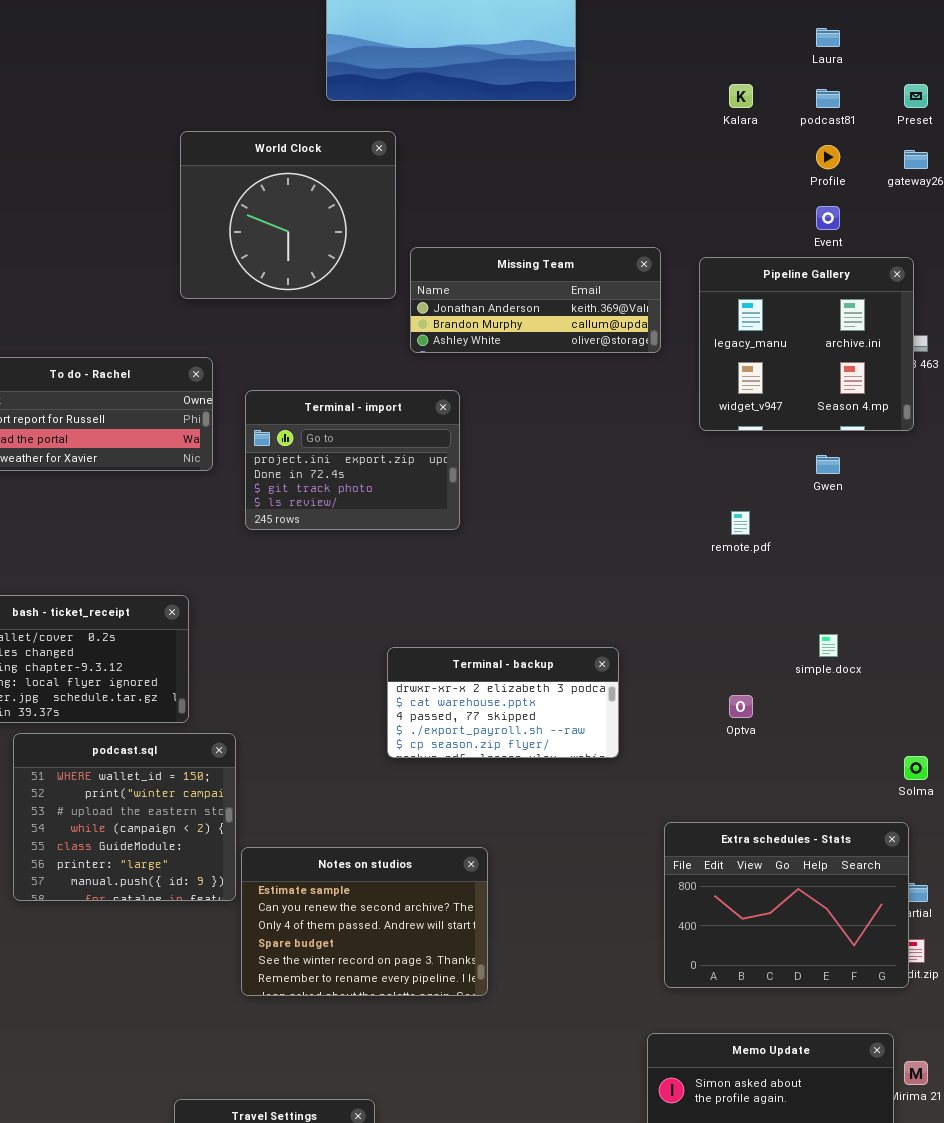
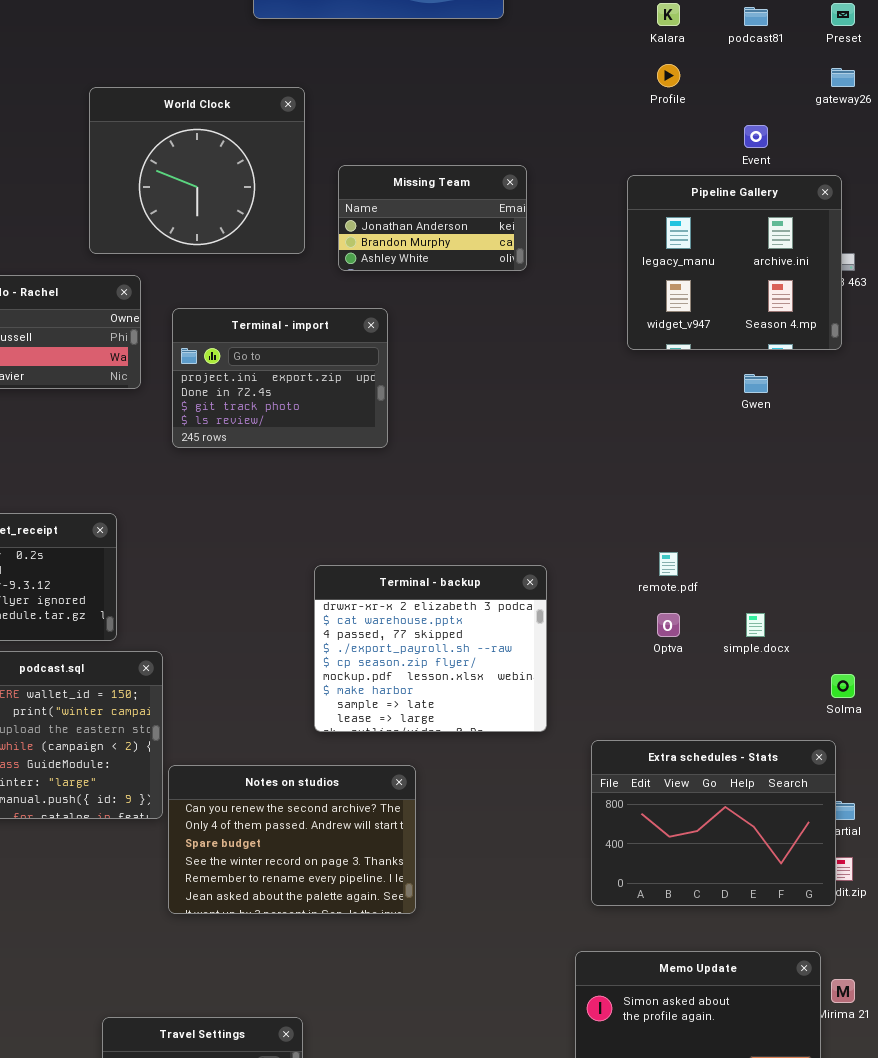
World Clock: [180,131,396,299] -> [89,87,305,254], moved
Profile: [816,145,840,169] -> [657,64,680,87], moved
Missing Team: [410,247,661,353] -> [338,165,527,271], resized
remote.pdf: [731,511,750,535] -> [659,552,678,576], moved
simple.docx: [819,634,838,657] -> [746,613,765,637], moved
Terminal - backup: [387,647,619,758] -> [314,565,547,732], resized
Notes on studios: [241,847,488,996] -> [168,765,416,914], scrolled down 1 row

